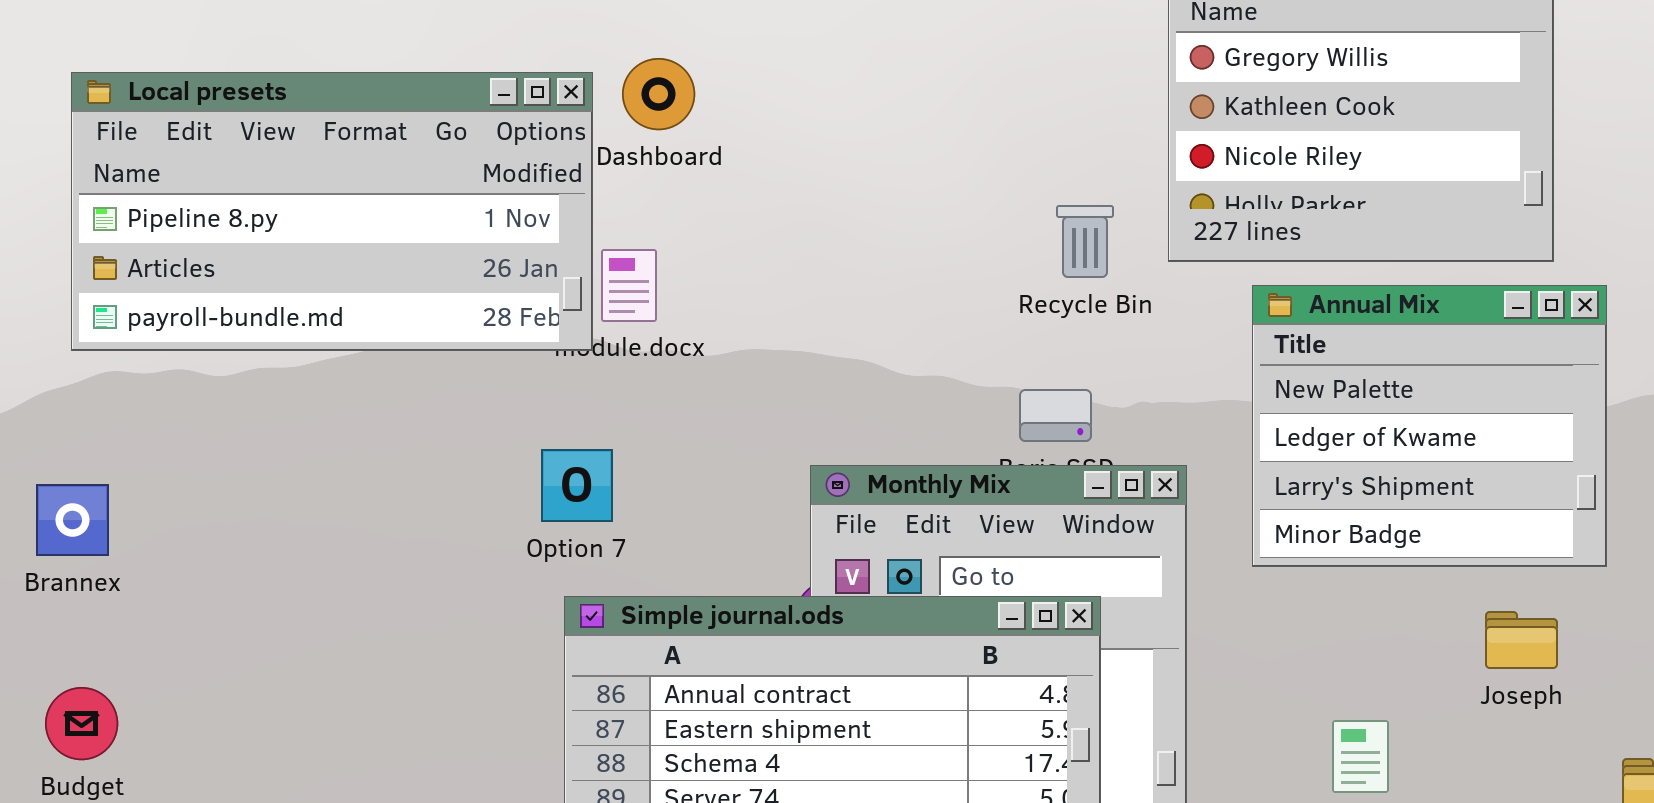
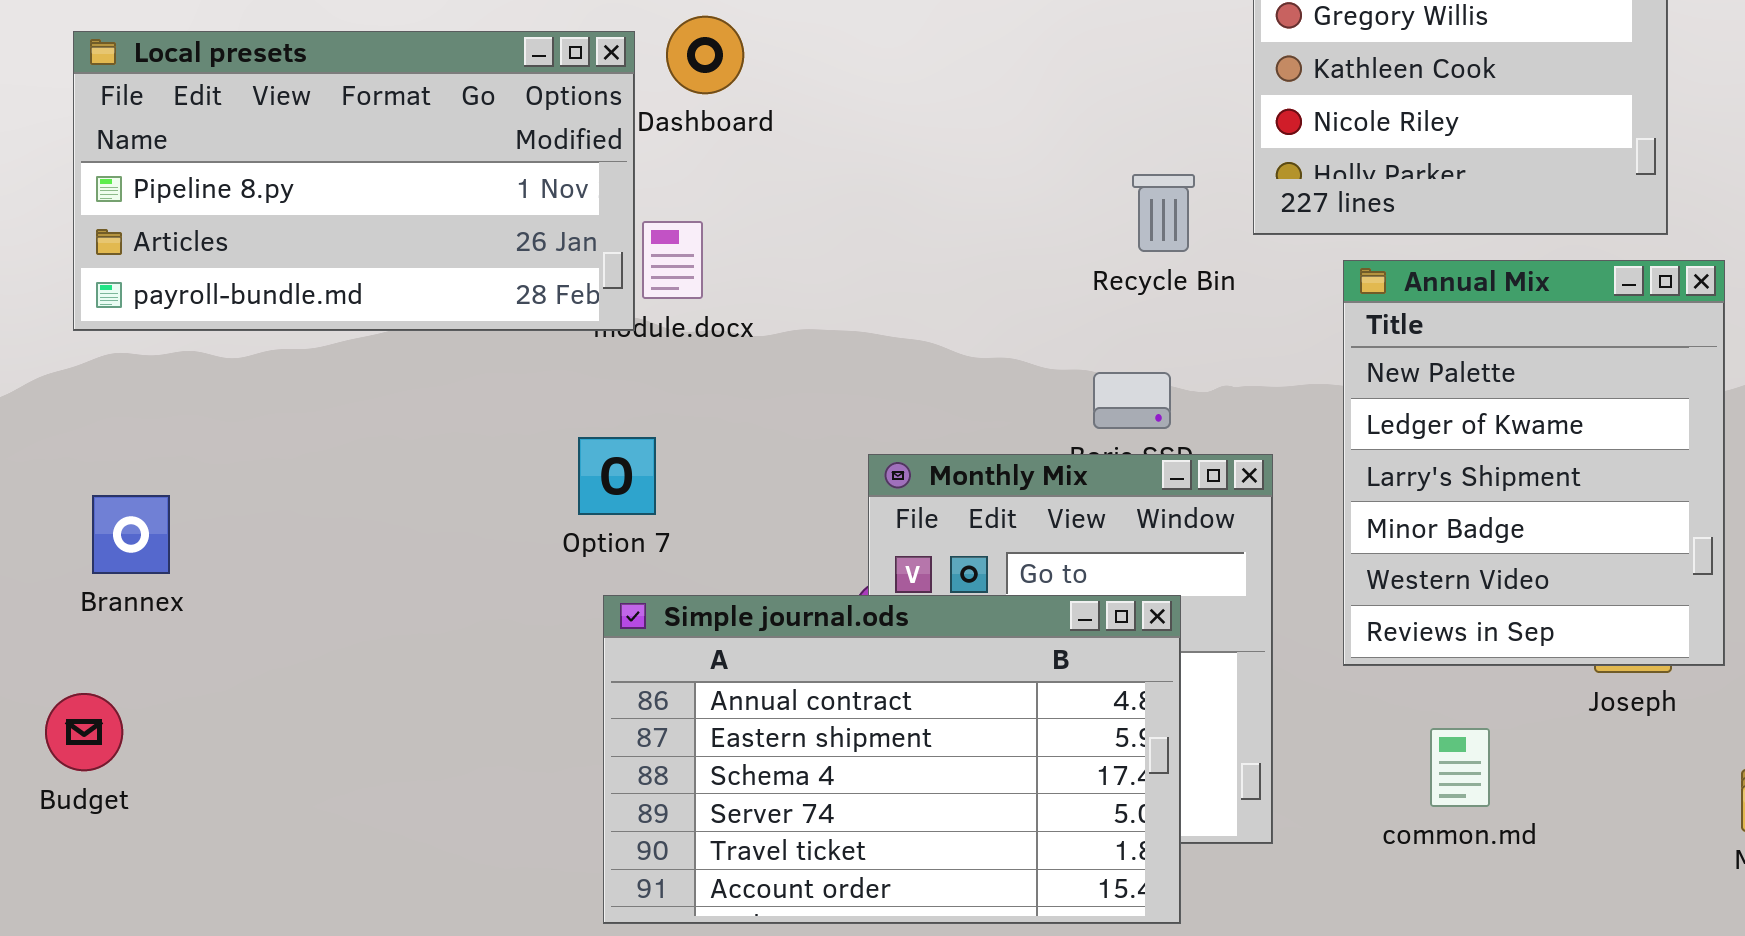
Annual Mix: [1252,285,1607,567] -> [1343,260,1725,666], resized
Brannex: [36,484,109,556] -> [92,495,170,574], moved

